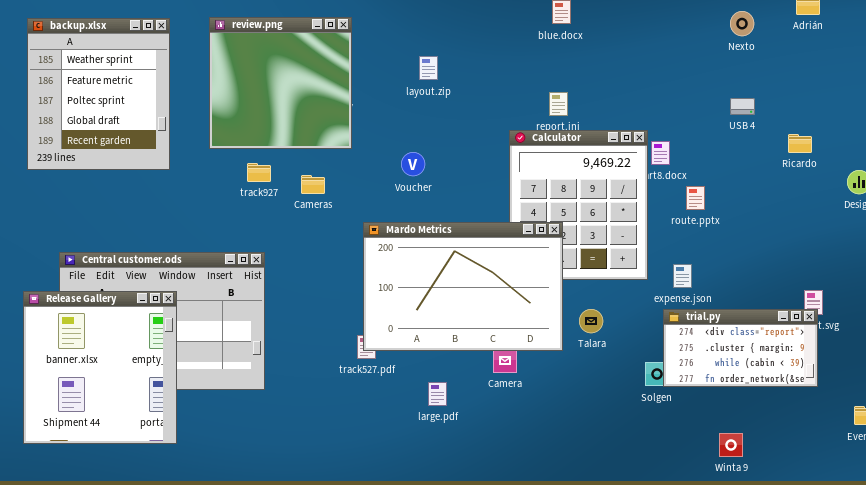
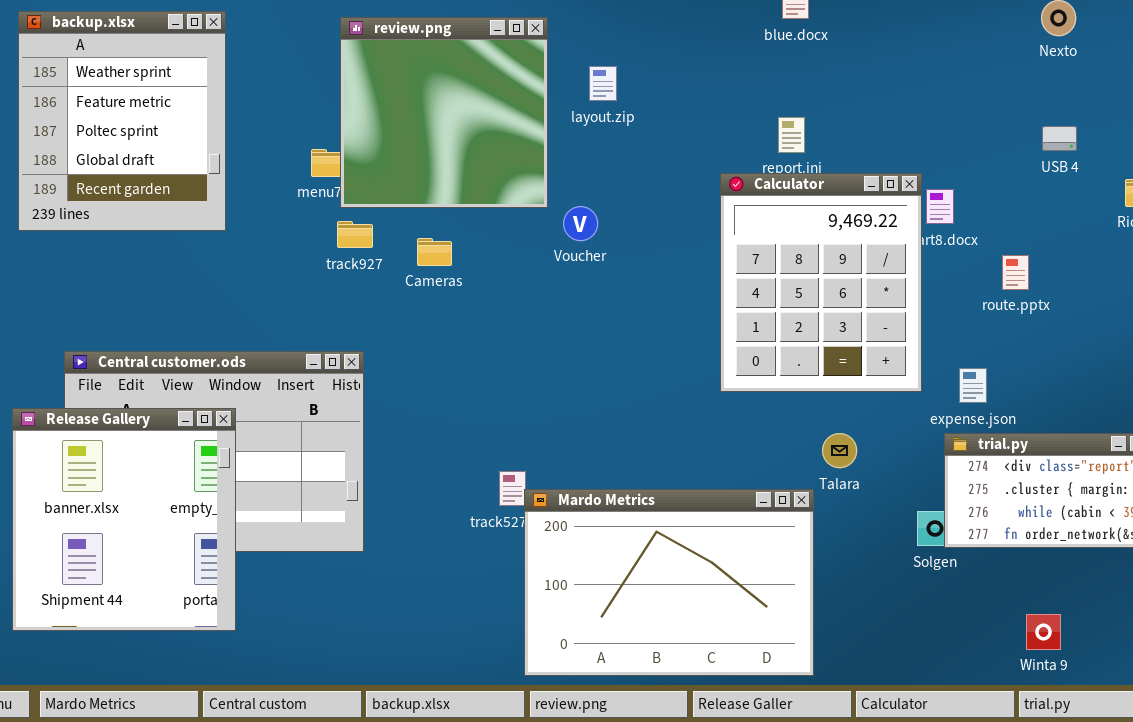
review.png: [209,17,352,149] -> [340,17,548,208], moved
route.pptx: [686,186,705,210] -> [1002,255,1029,290], moved
Mardo Metrics: [363,222,563,351] -> [524,489,814,676], moved

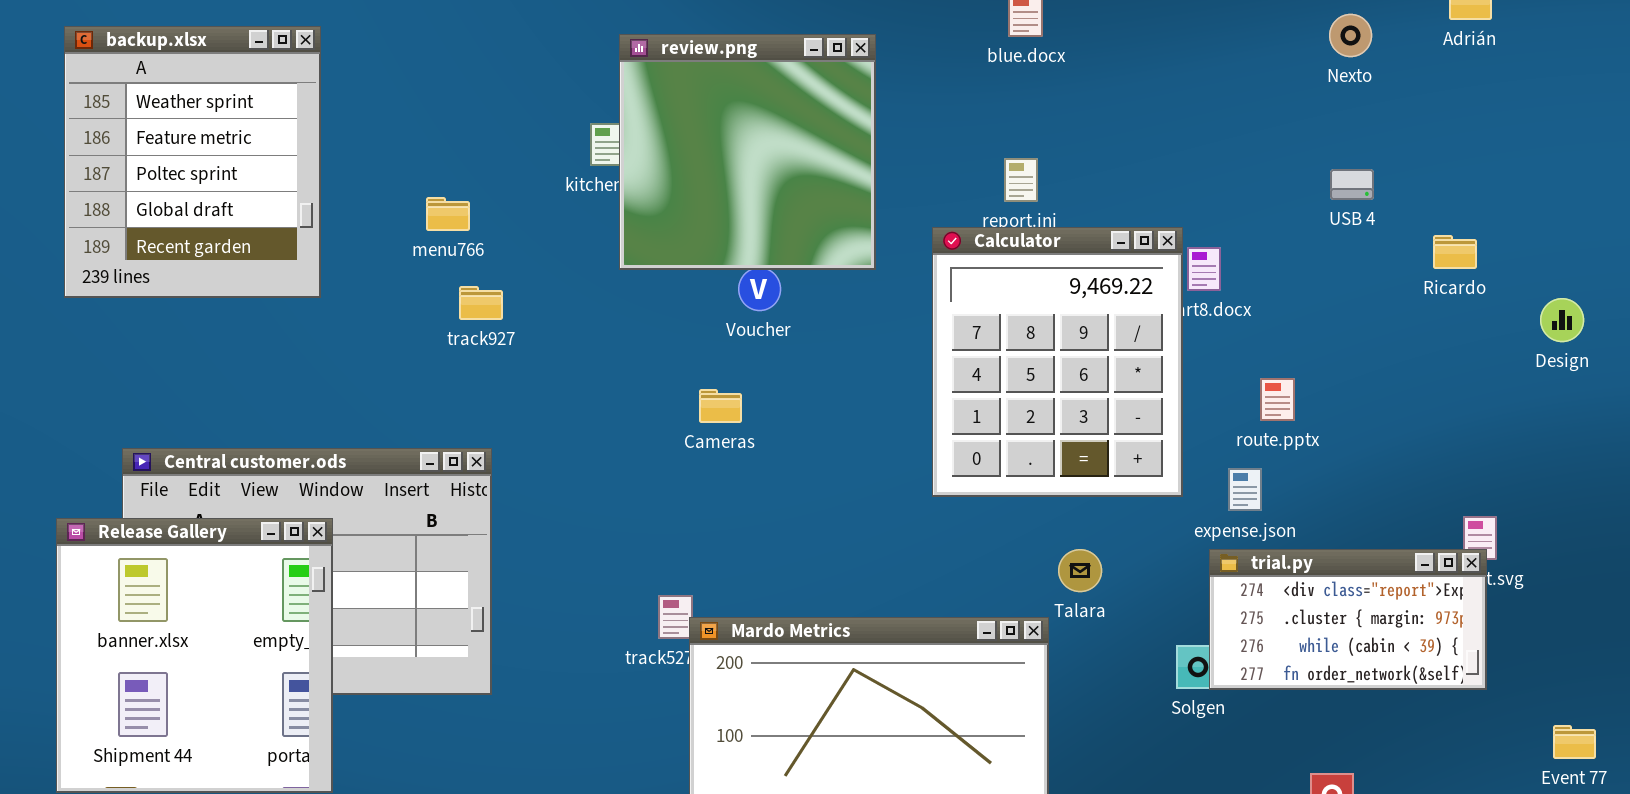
review.png: [340,17,548,208] -> [619,34,876,270], moved
Cameras: [417,238,452,266] -> [699,389,742,423], moved
route.pptx: [1002,255,1029,290] -> [1260,378,1295,421], moved

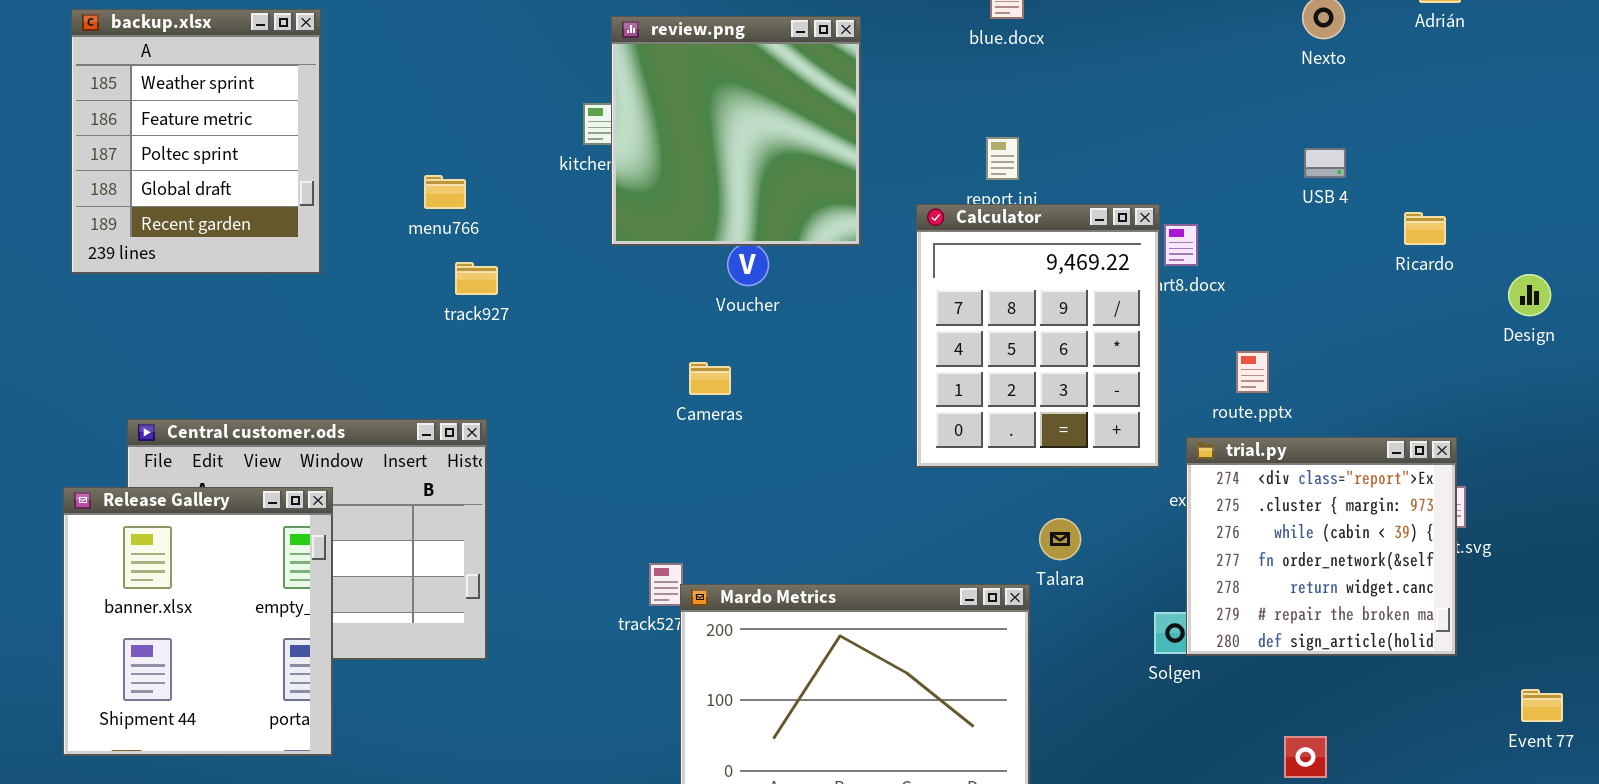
trial.py: [1209,549,1487,690] -> [1186,437,1457,656], resized

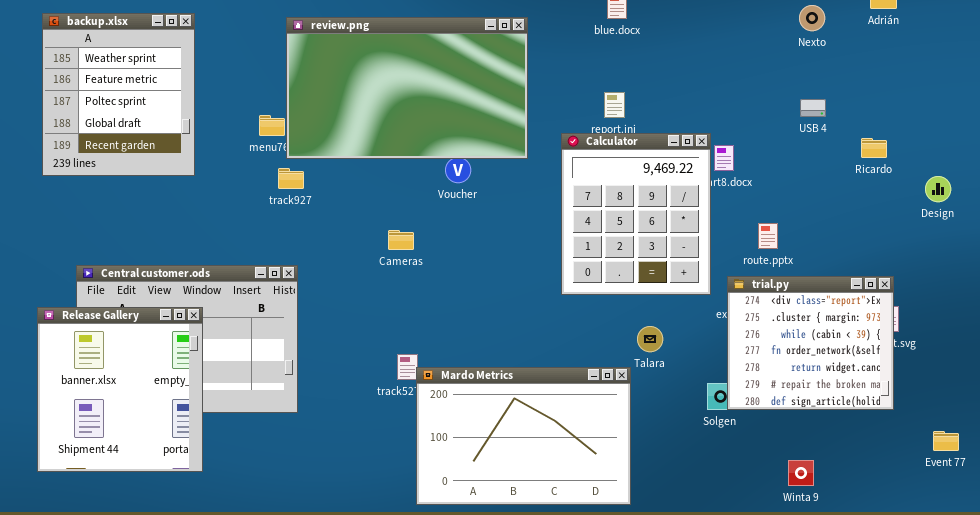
review.png: [611,16,861,246] -> [286,17,528,159], resized
Cameras: [689,362,731,395] -> [388,230,414,250], moved

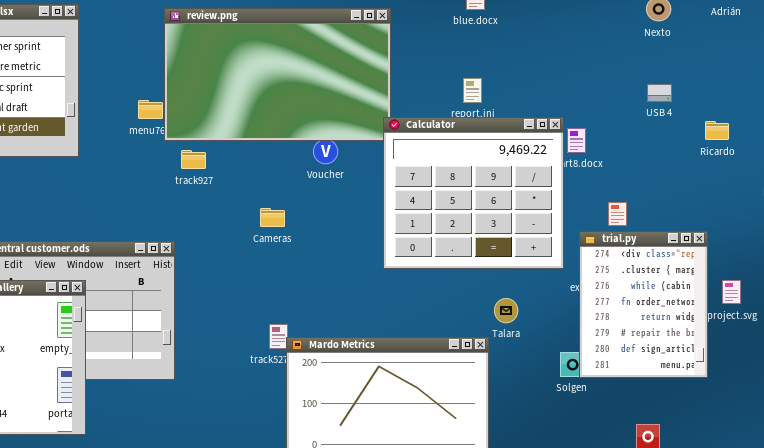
Calculator: [561,133,711,295] -> [383,117,564,269], resized
track927: [278,168,304,189] -> [181,150,206,169], moved
trial.py: [727,276,894,410] -> [579,231,708,378], resized

